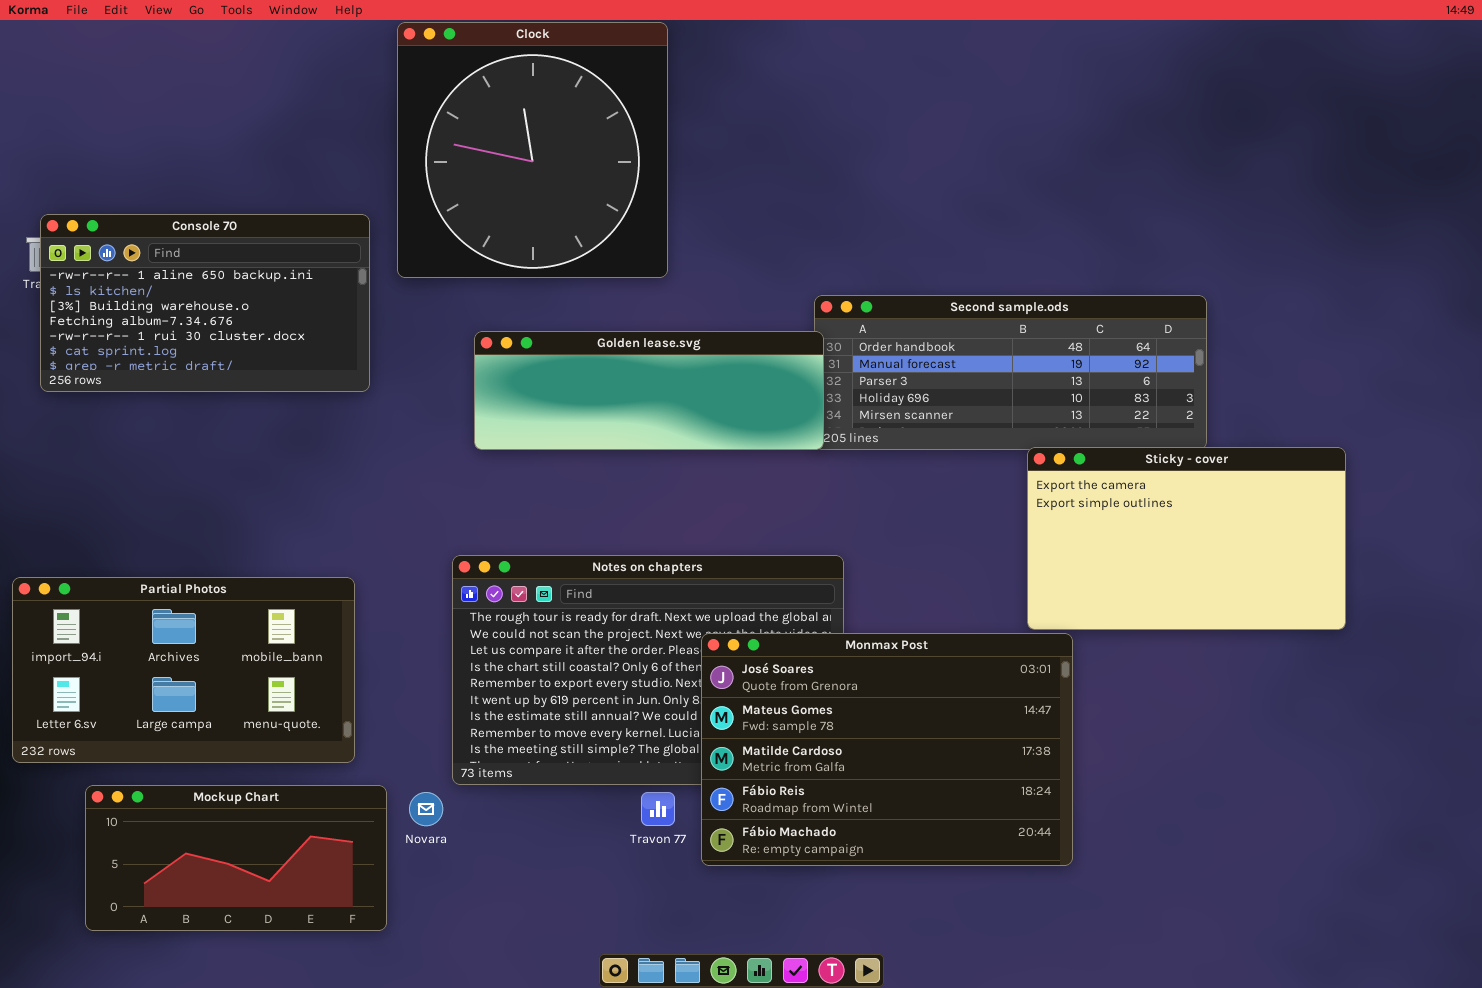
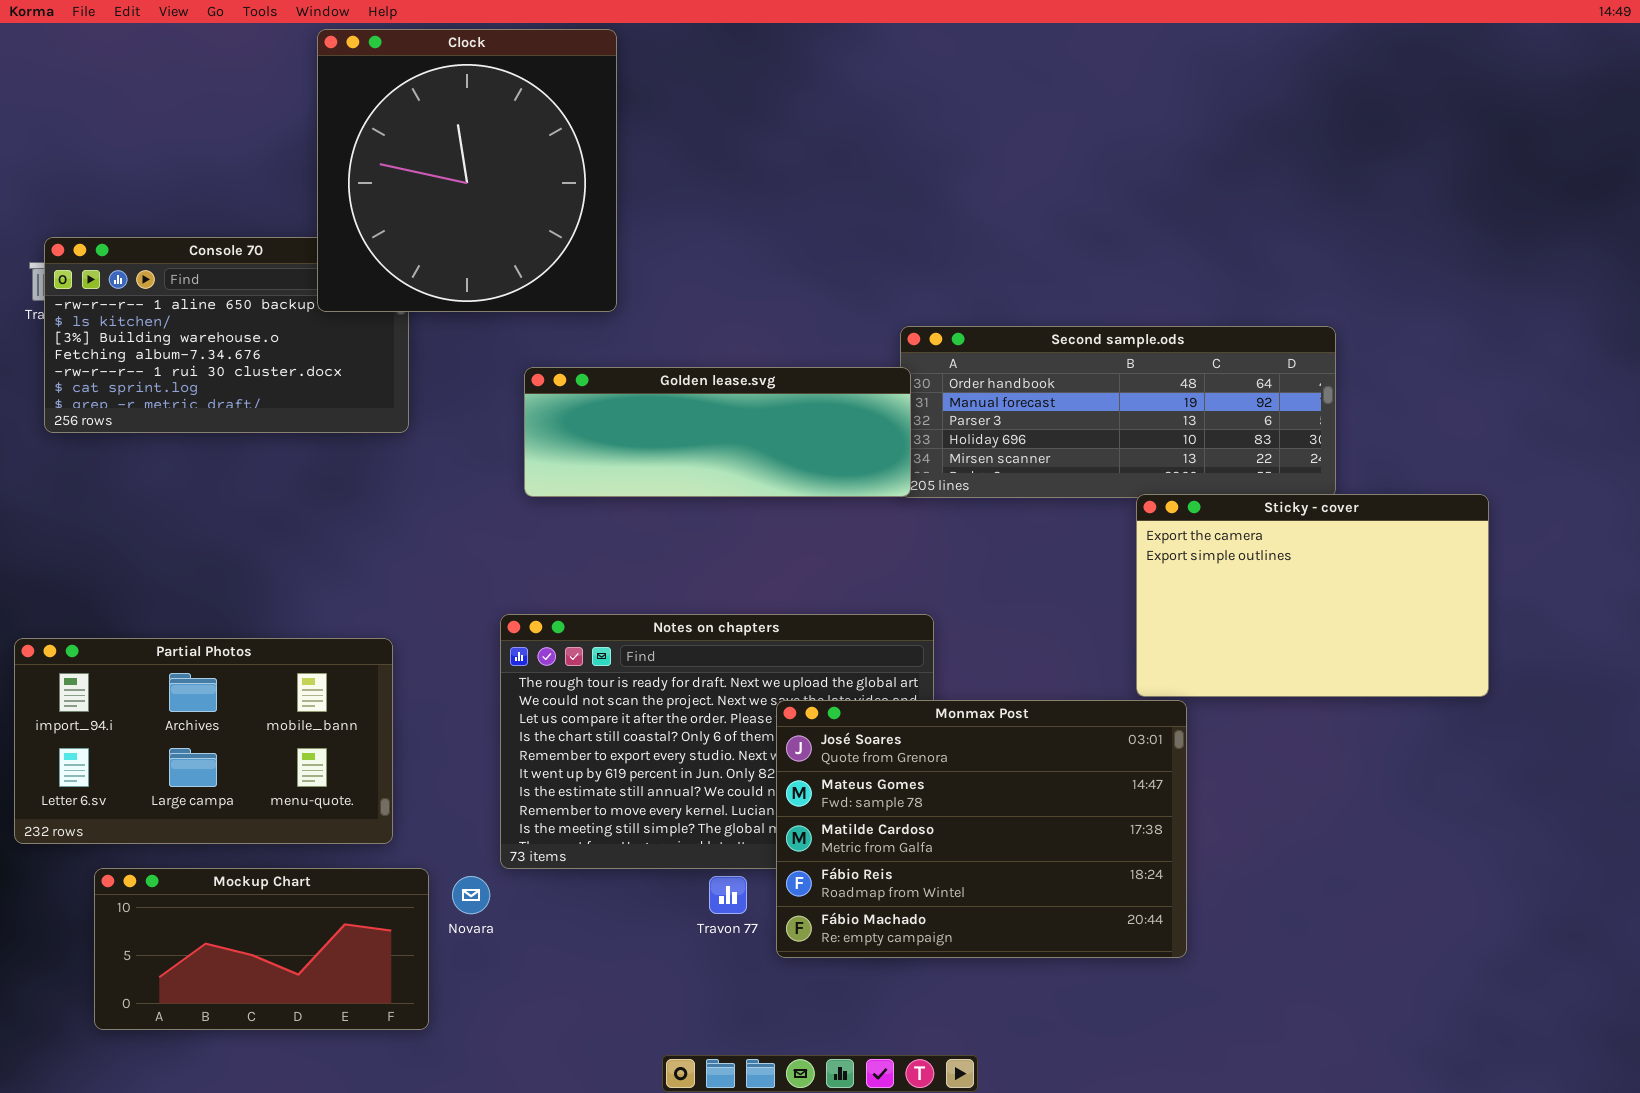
Clock: [397,22,668,278] -> [317,29,617,312], moved

